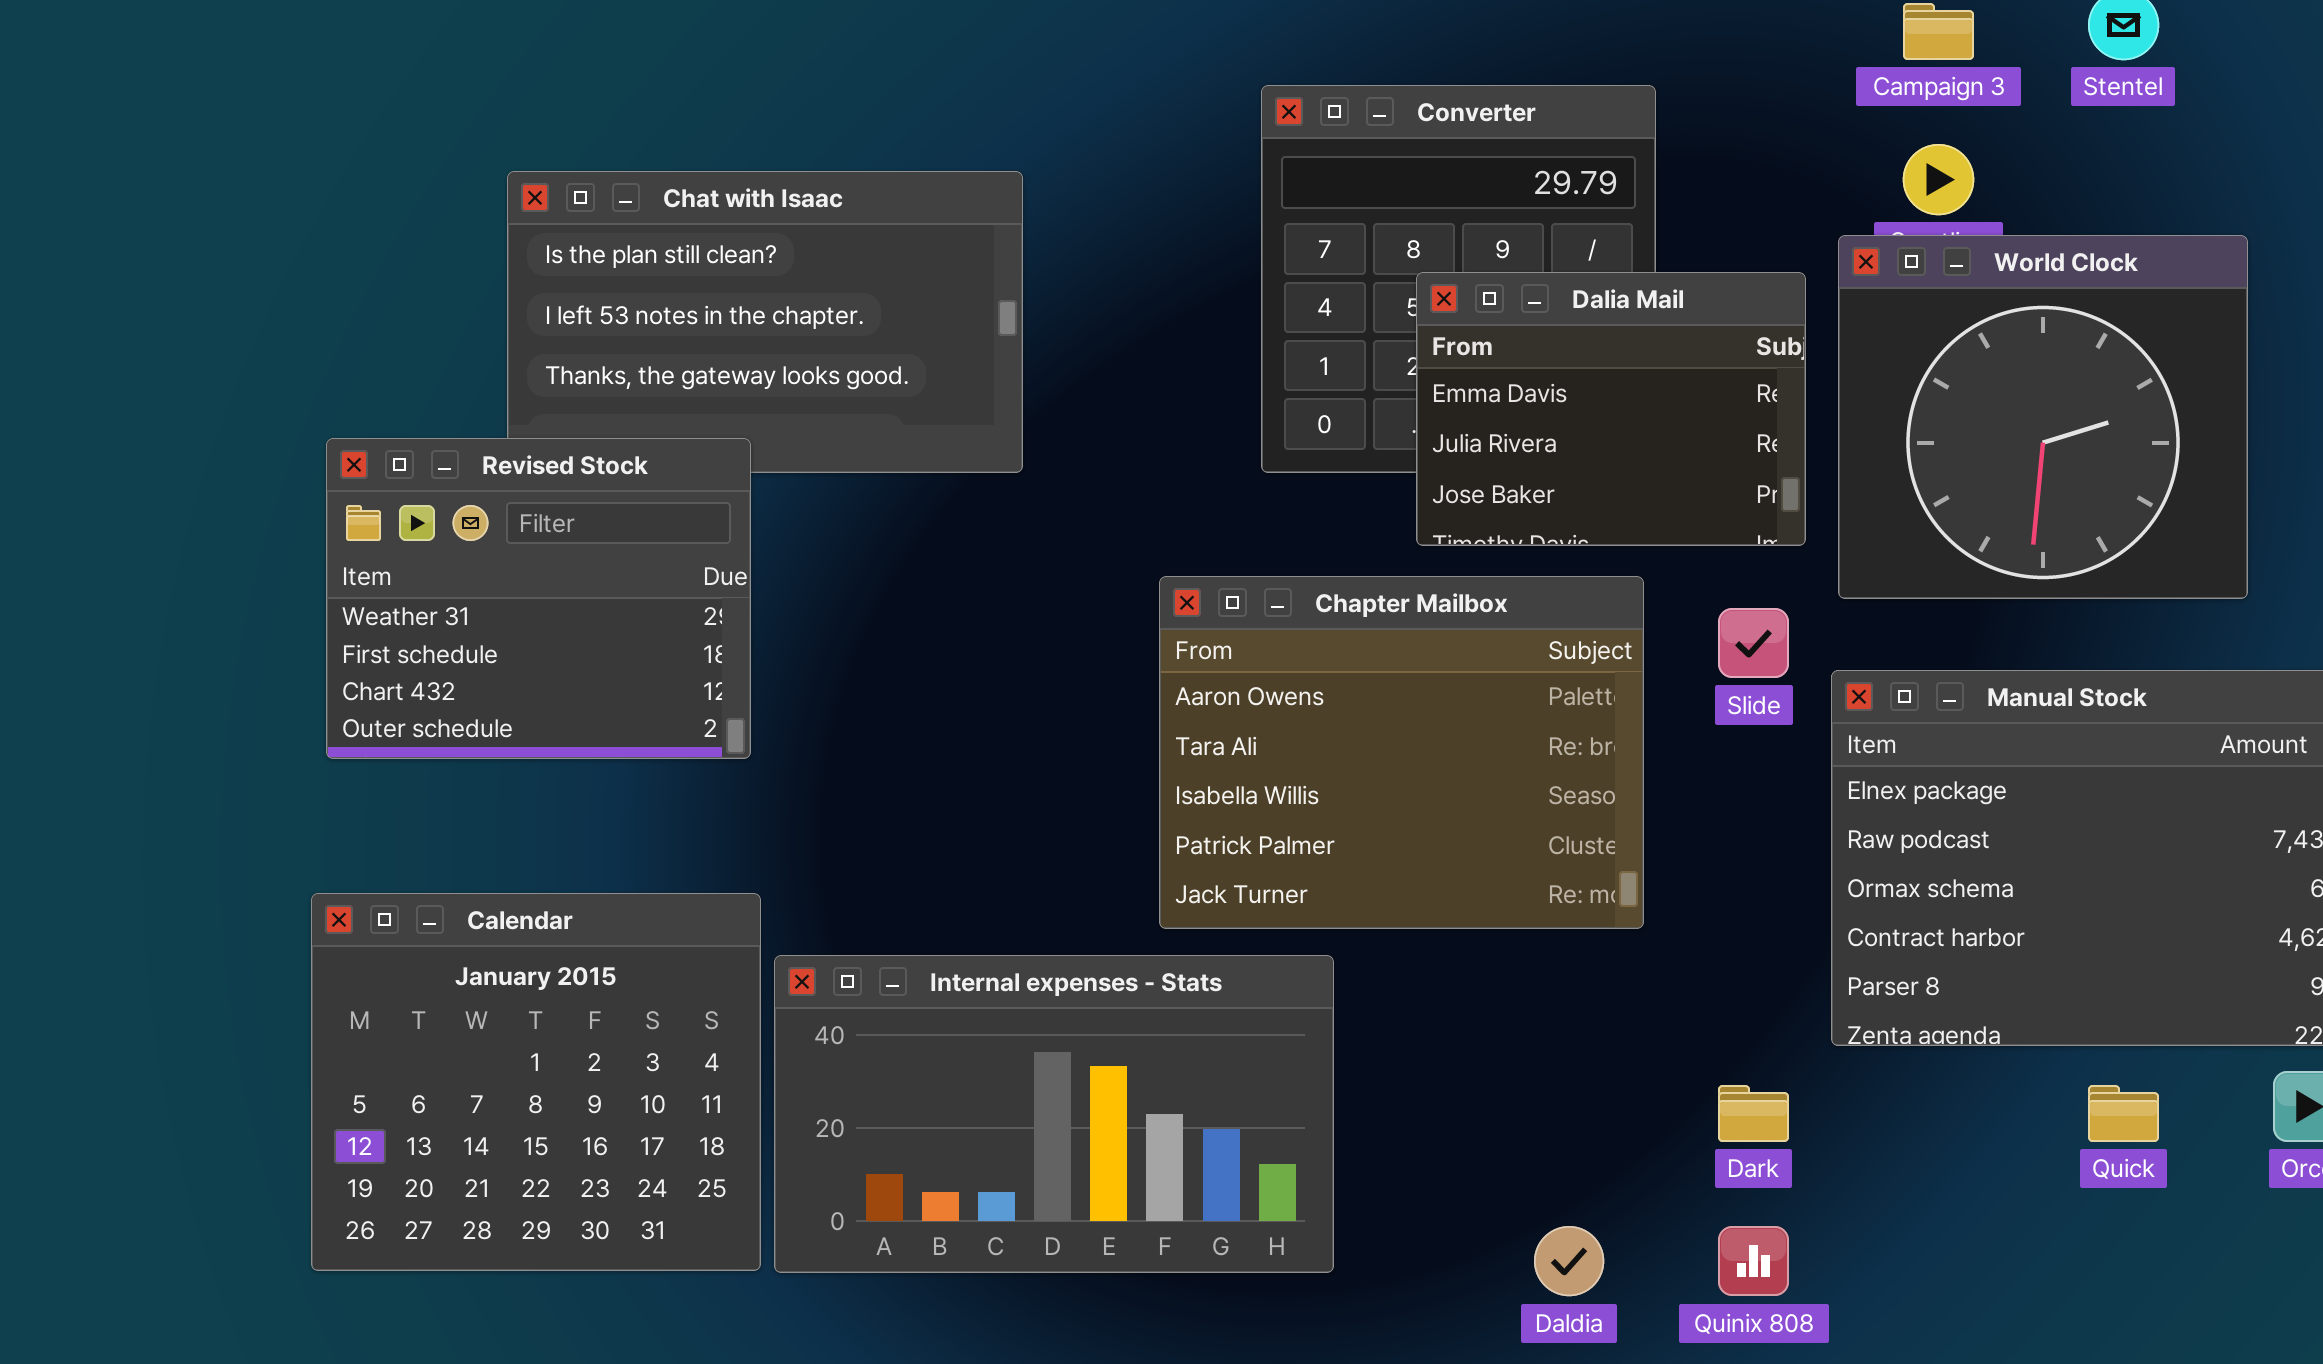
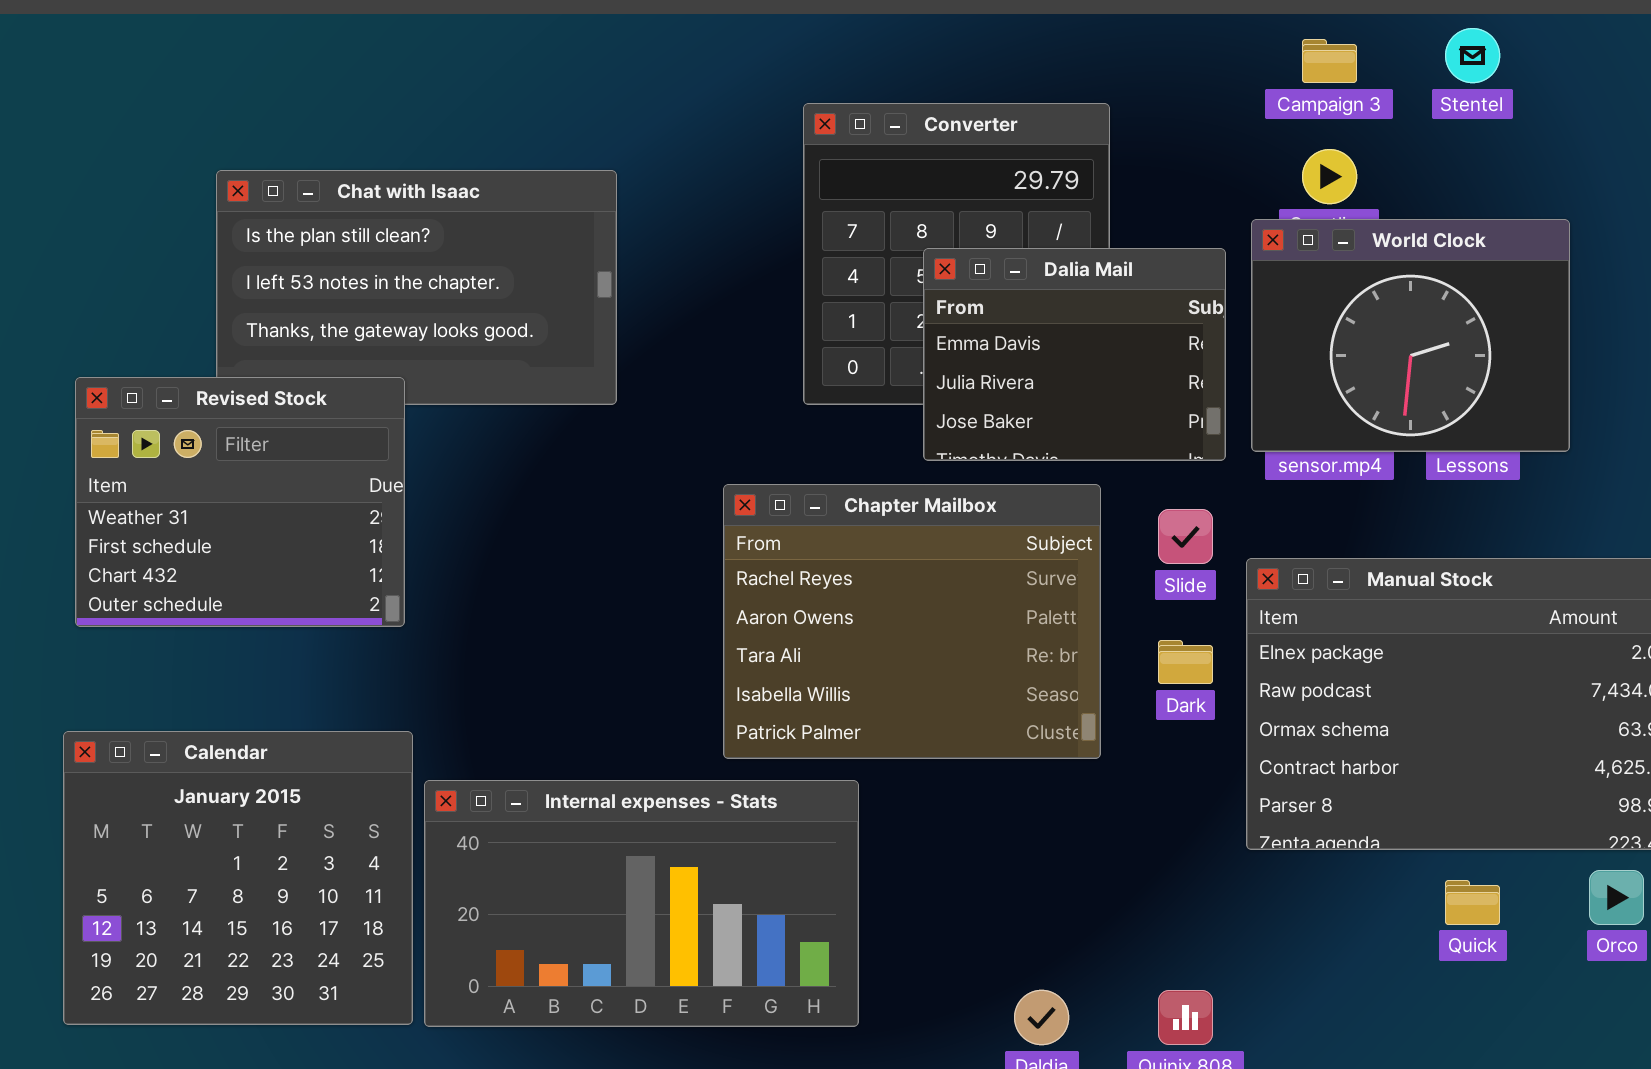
World Clock: [1838,235,2248,599] -> [1251,219,1570,452], resized
Chapter Mailbox: [1159,576,1644,929] -> [723,484,1101,759], scrolled up 1 row
Dark: [1718,1085,1789,1142] -> [1158,640,1213,684], moved

